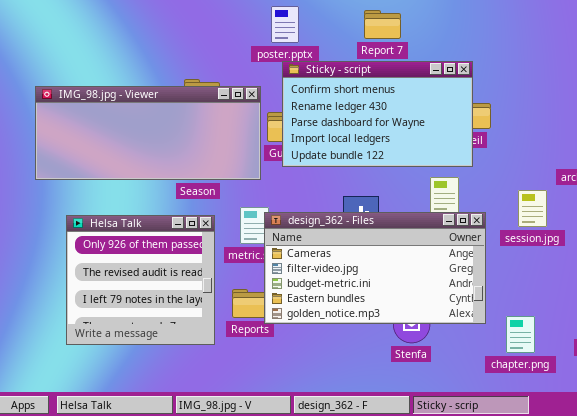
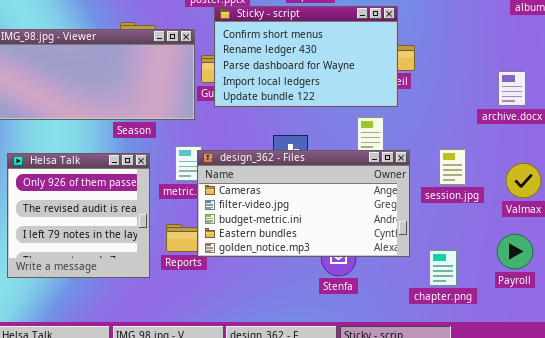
session.jpg: [518,190,547,227] -> [439,149,466,185], moved

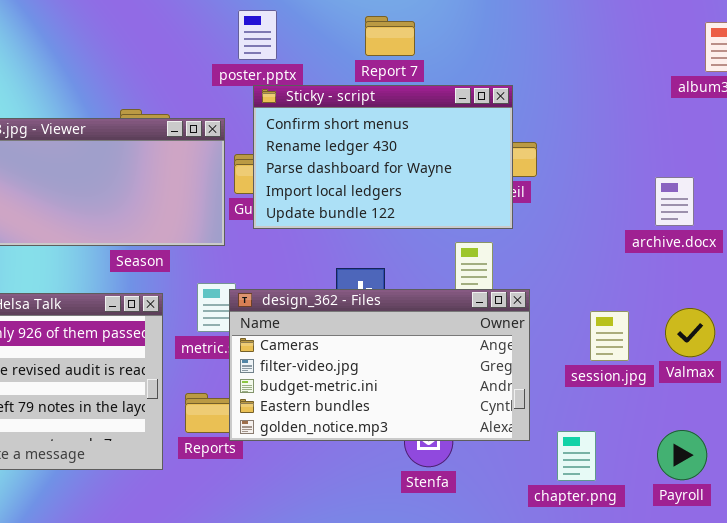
session.jpg: [439,149,466,185] -> [590,311,629,361], moved
Payroll: [497,234,533,269] -> [657,430,707,480], moved

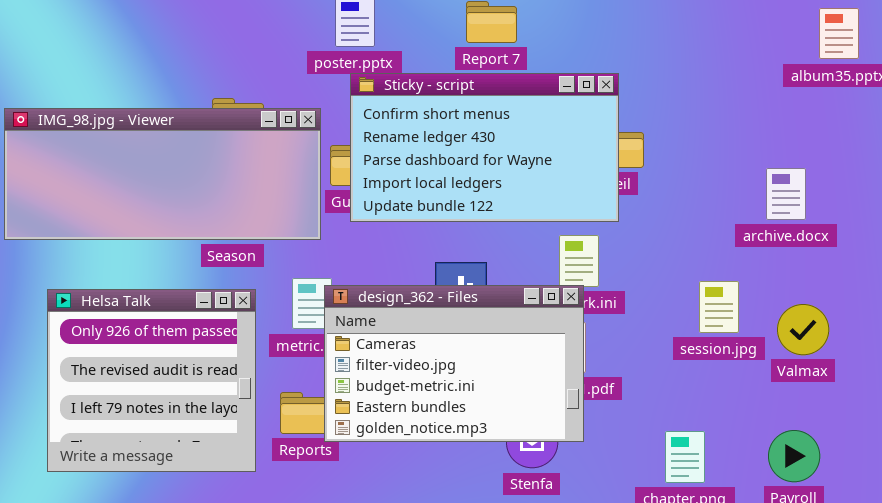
design_362 - Files: [229,289,530,441] -> [324,285,584,442], resized
session.jpg: [590,311,629,361] -> [699,281,739,333], moved

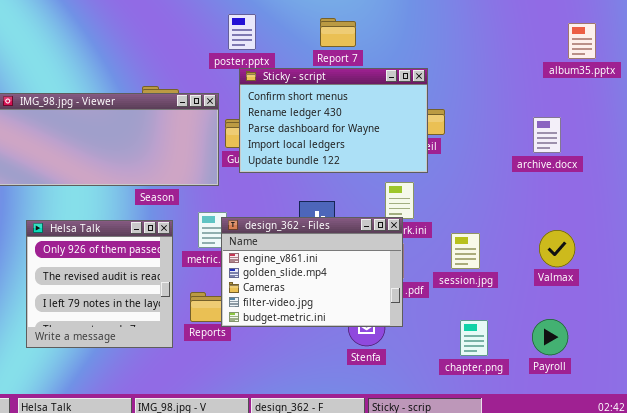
archive.docx: [766,168,806,220] -> [533,117,561,153], moved
session.jpg: [699,281,739,333] -> [451,233,480,269], moved
design_362 - Files: [324,285,584,442] -> [221,217,403,327], scrolled up 2 rows

